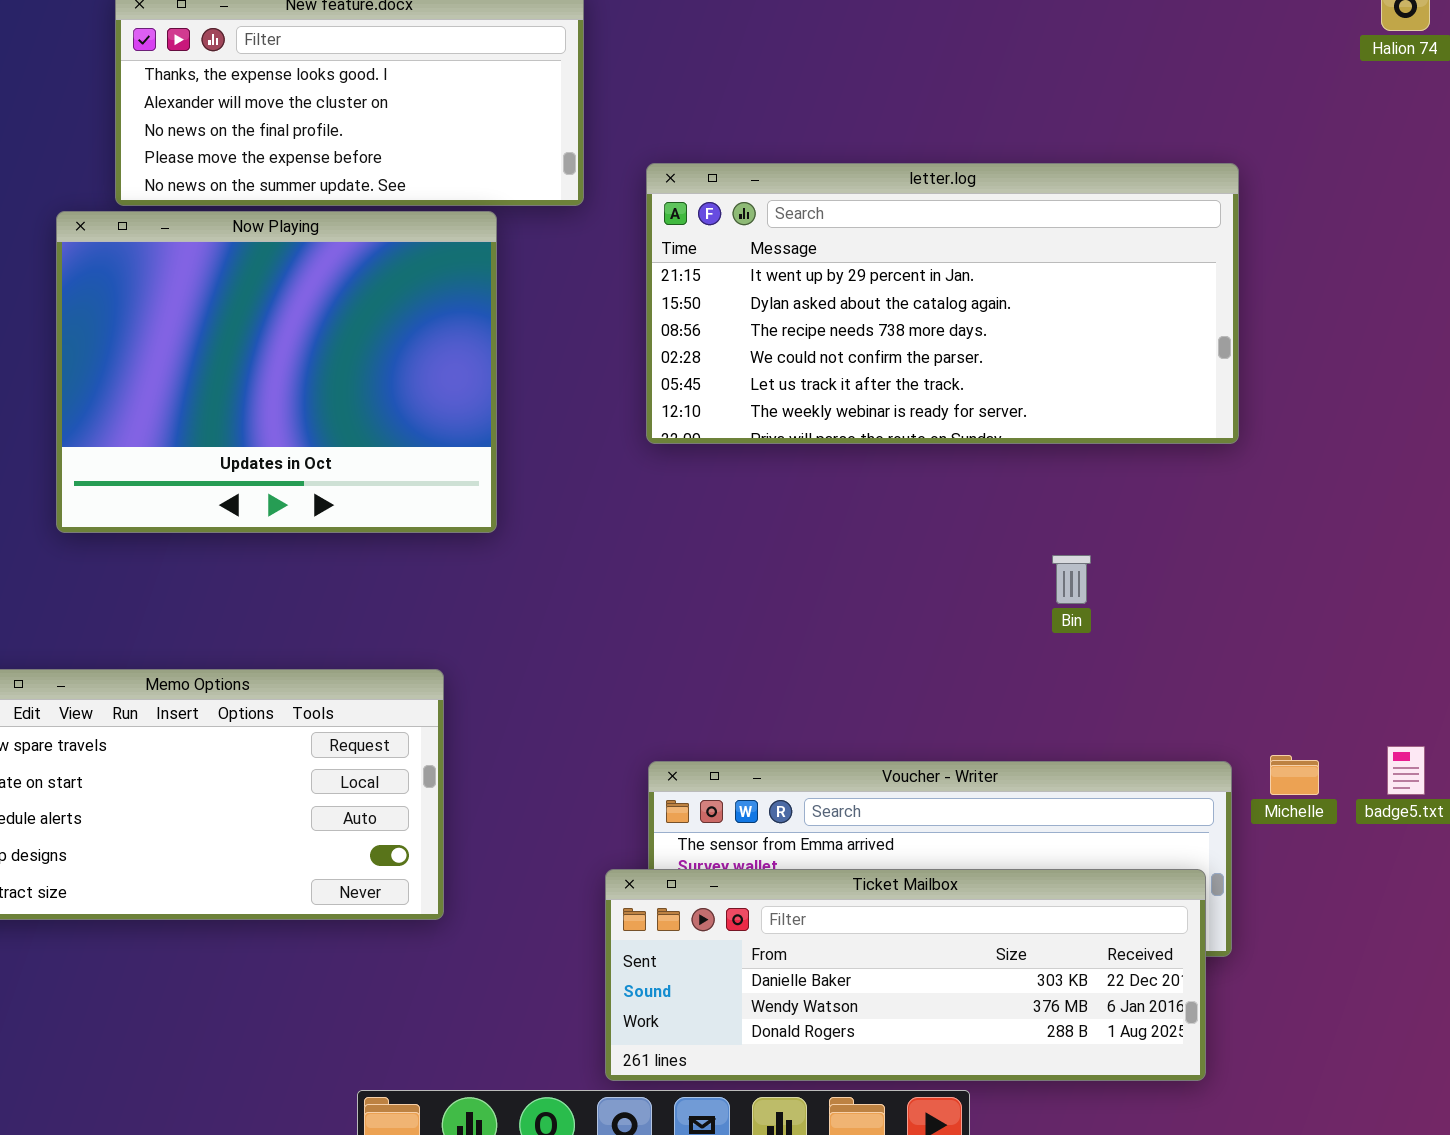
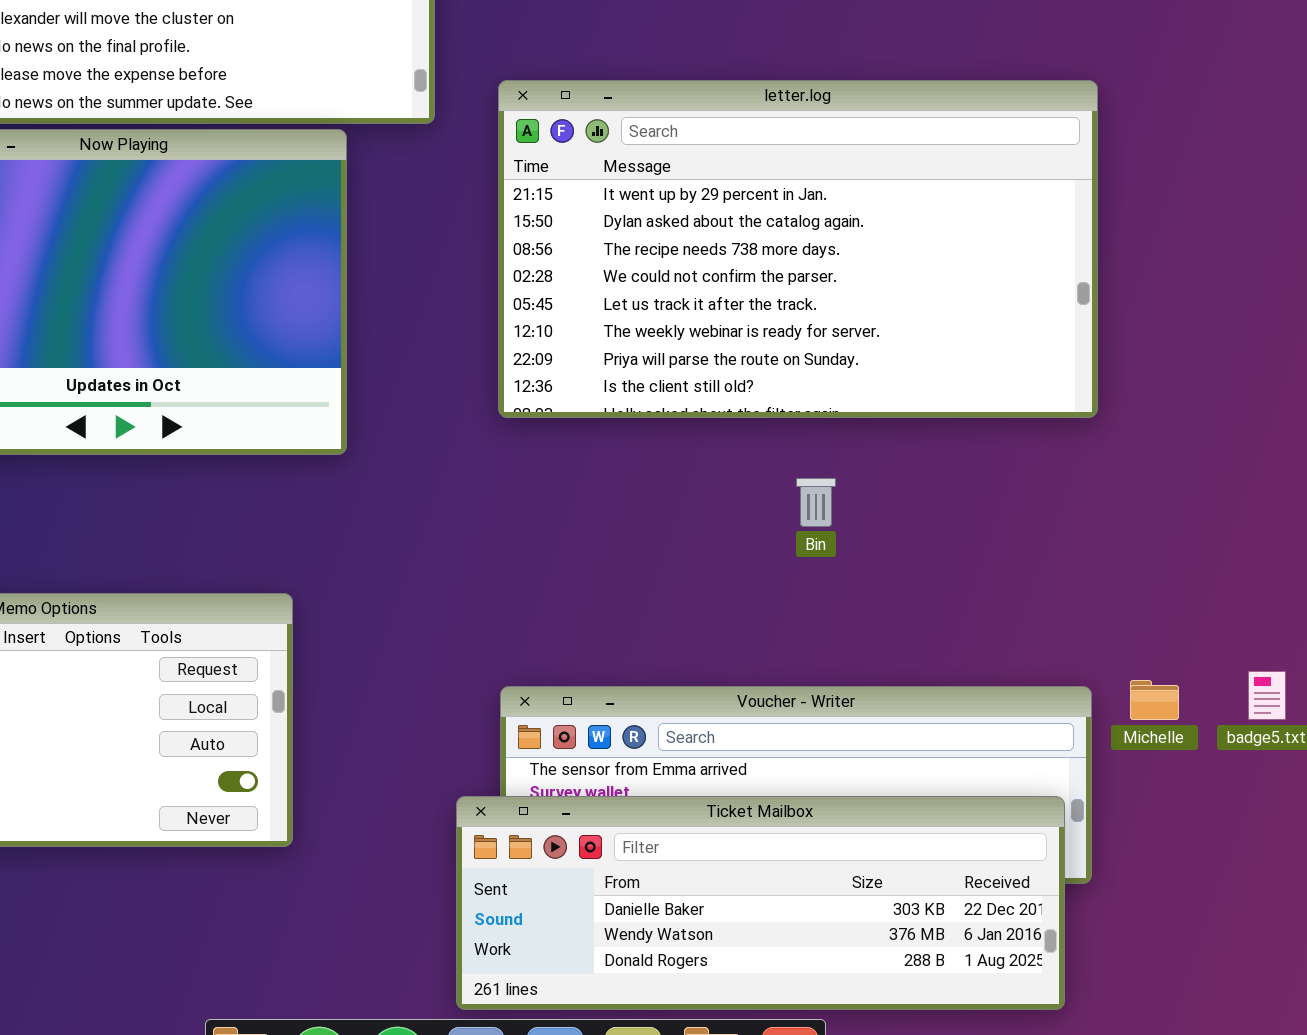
letter.log: [646,163,1239,444] -> [498,80,1098,418], resized
Bin: [1052,555,1091,604] -> [796,478,836,527], moved

